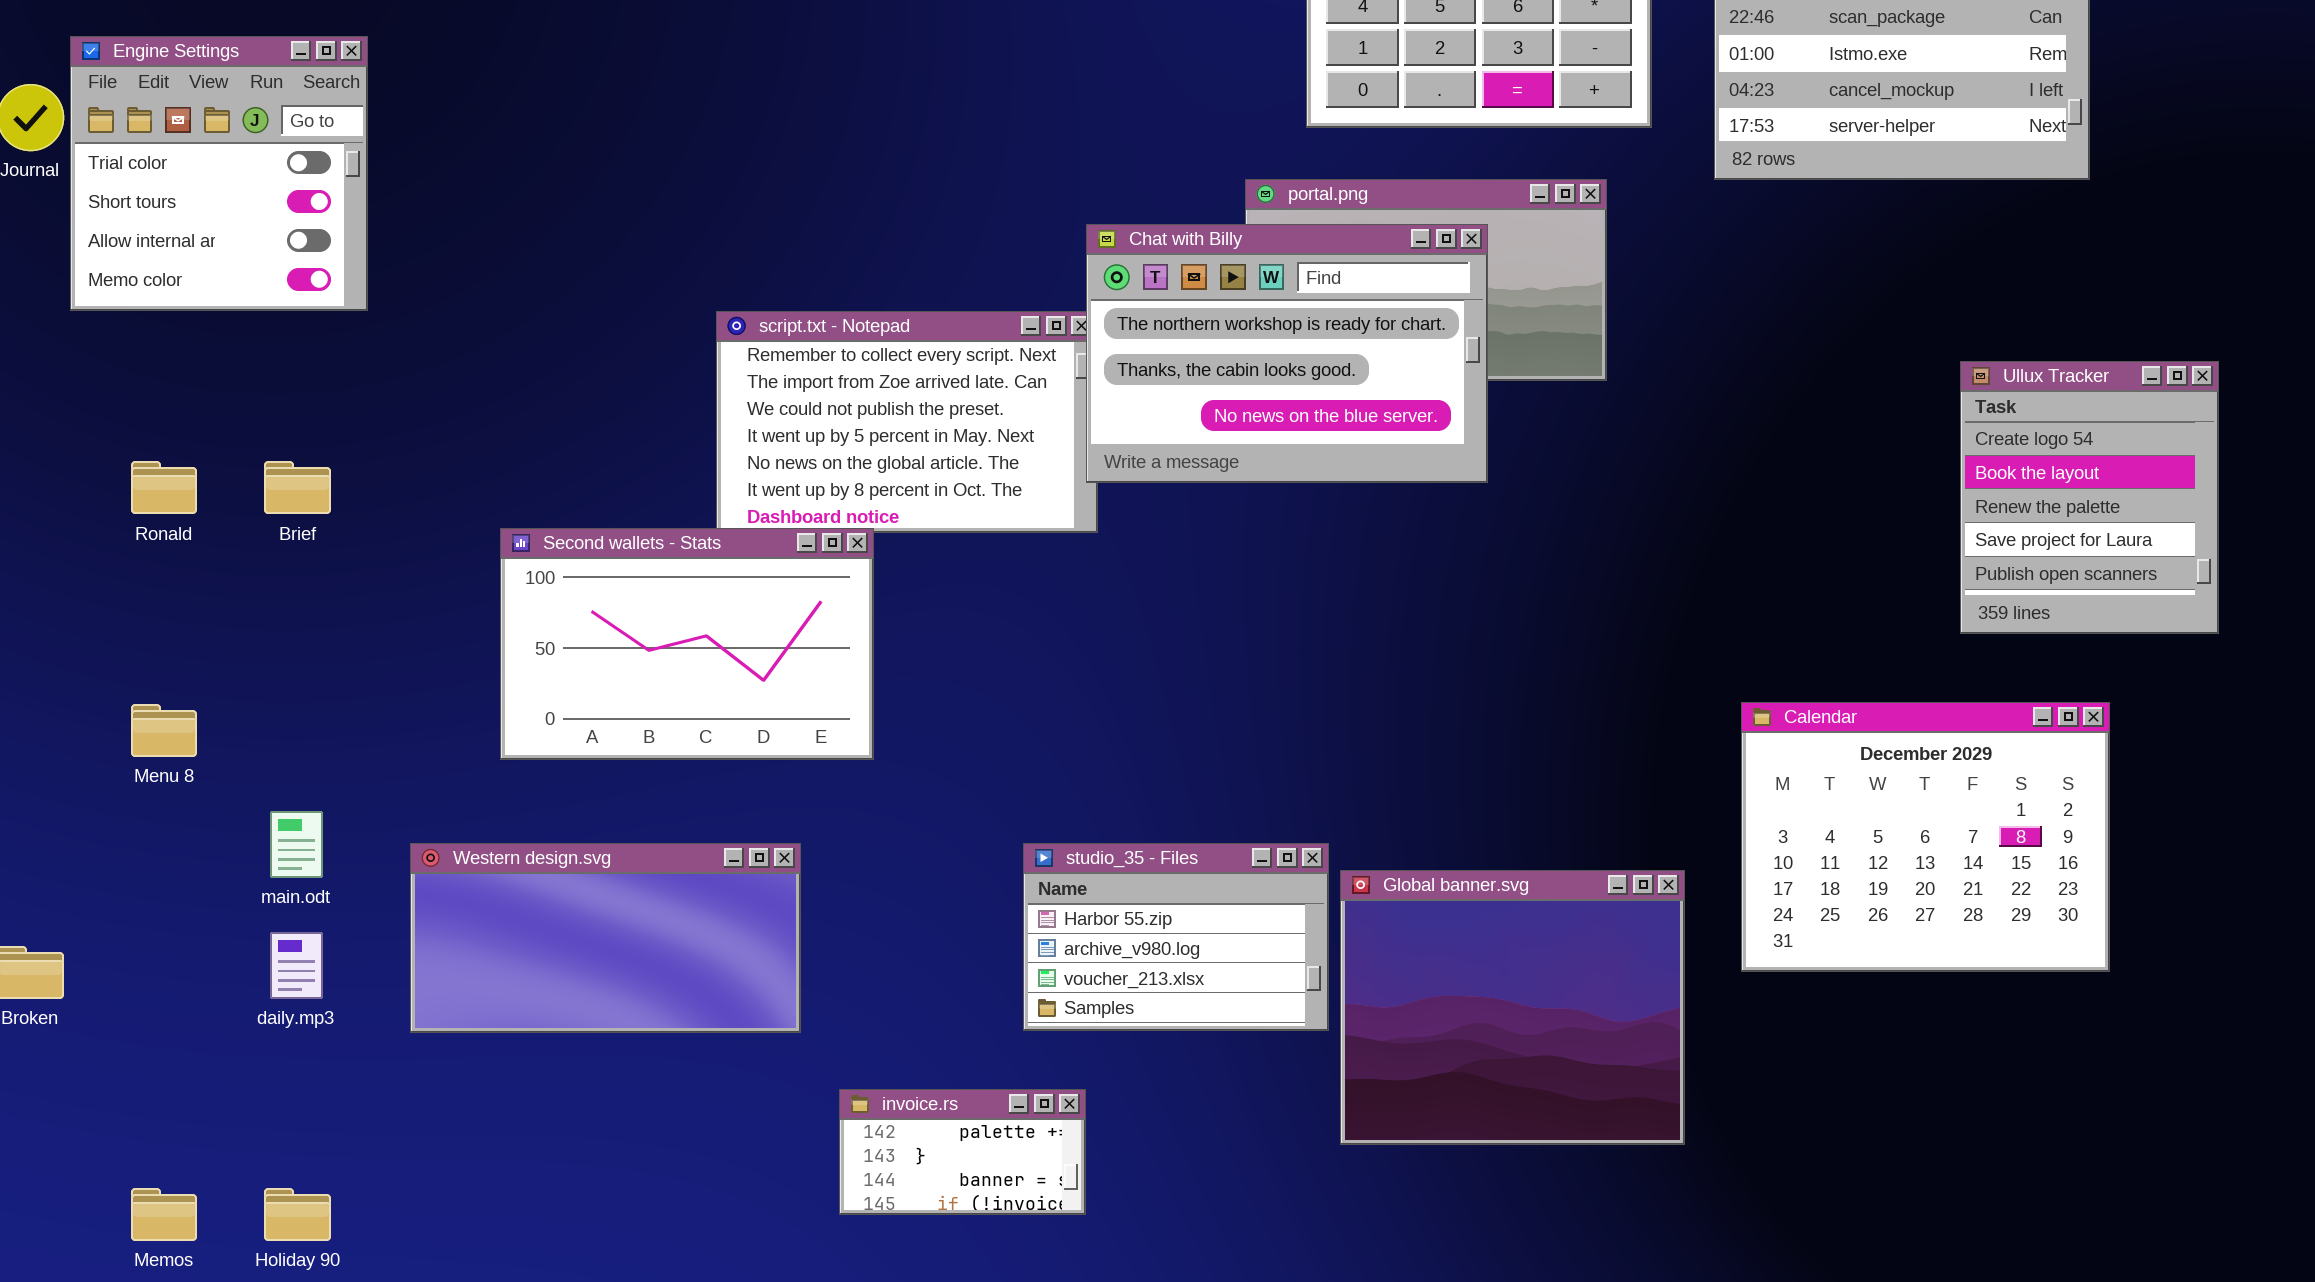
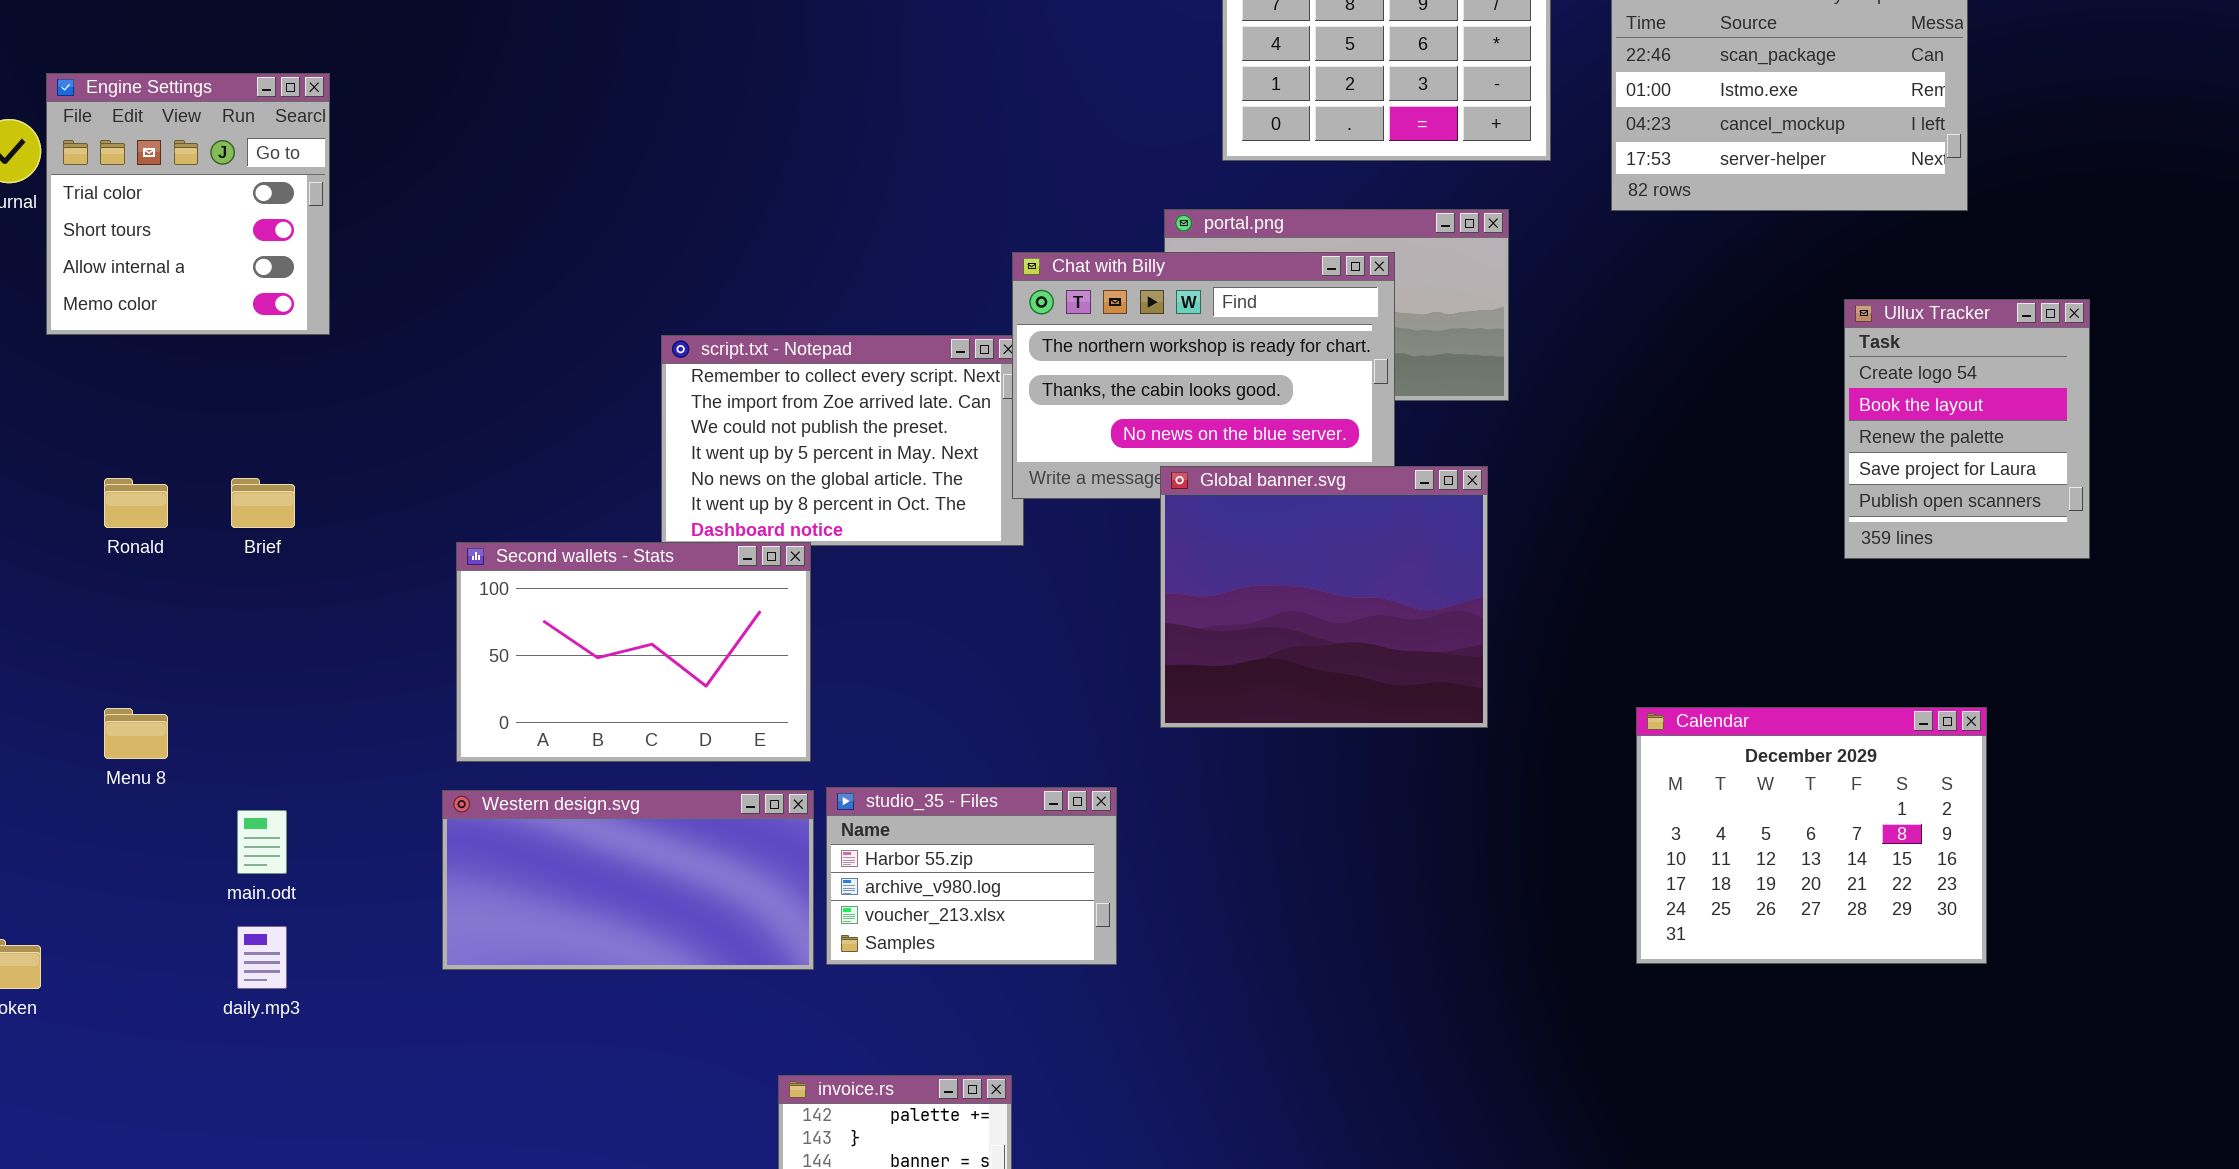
Ullux Tracker: [1960,361,2219,634] -> [1844,299,2090,559], moved
Western design.svg: [410,843,801,1033] -> [442,790,814,970], moved
studio_35 - Files: [1023,843,1329,1031] -> [826,787,1117,965], moved
Global banner.svg: [1340,870,1685,1145] -> [1160,466,1488,728], moved

